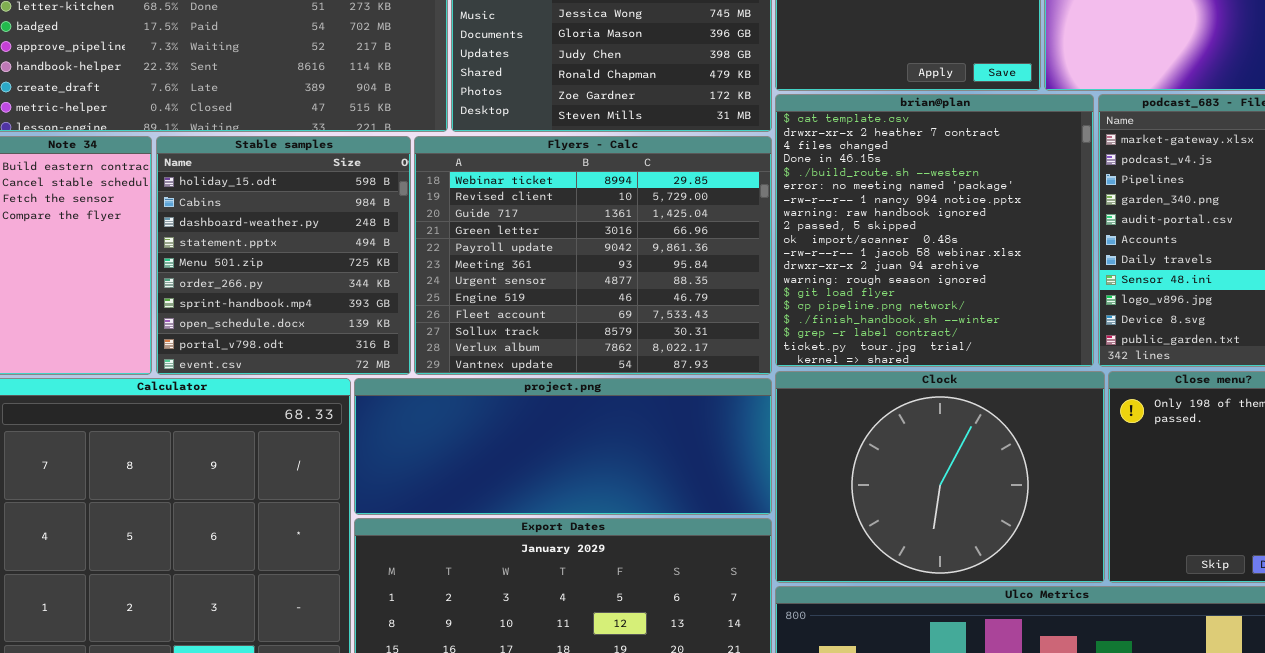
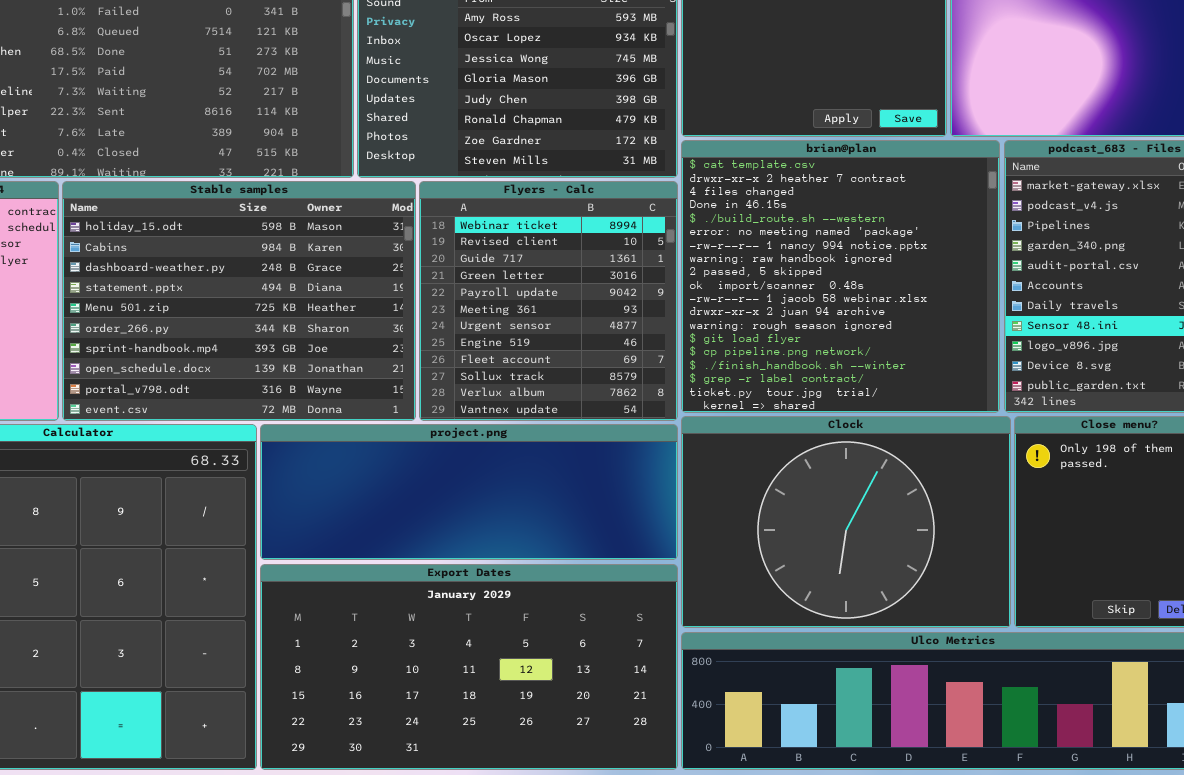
Stable samples: [156,136,411,375] -> [62,181,416,421], resized
Flyers - Calc: [414,136,772,375] -> [419,181,678,421], resized

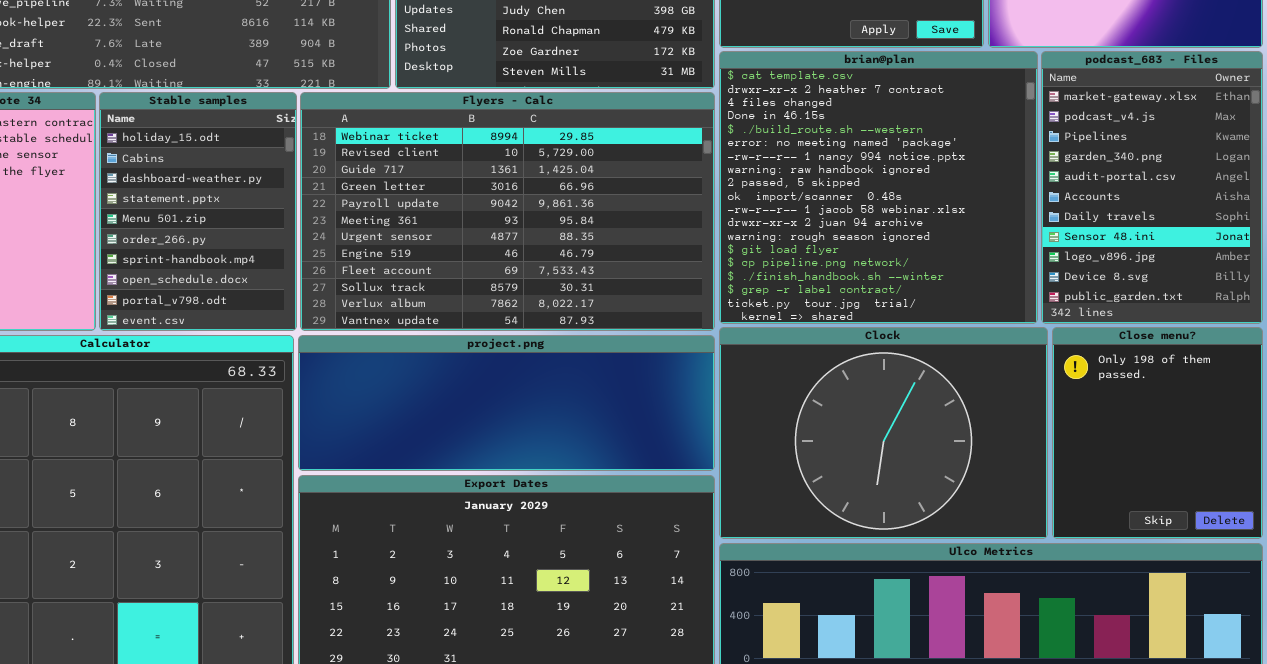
Stable samples: [62,181,416,421] -> [99,92,297,331], resized
Flyers - Calc: [419,181,678,421] -> [300,92,715,331], resized

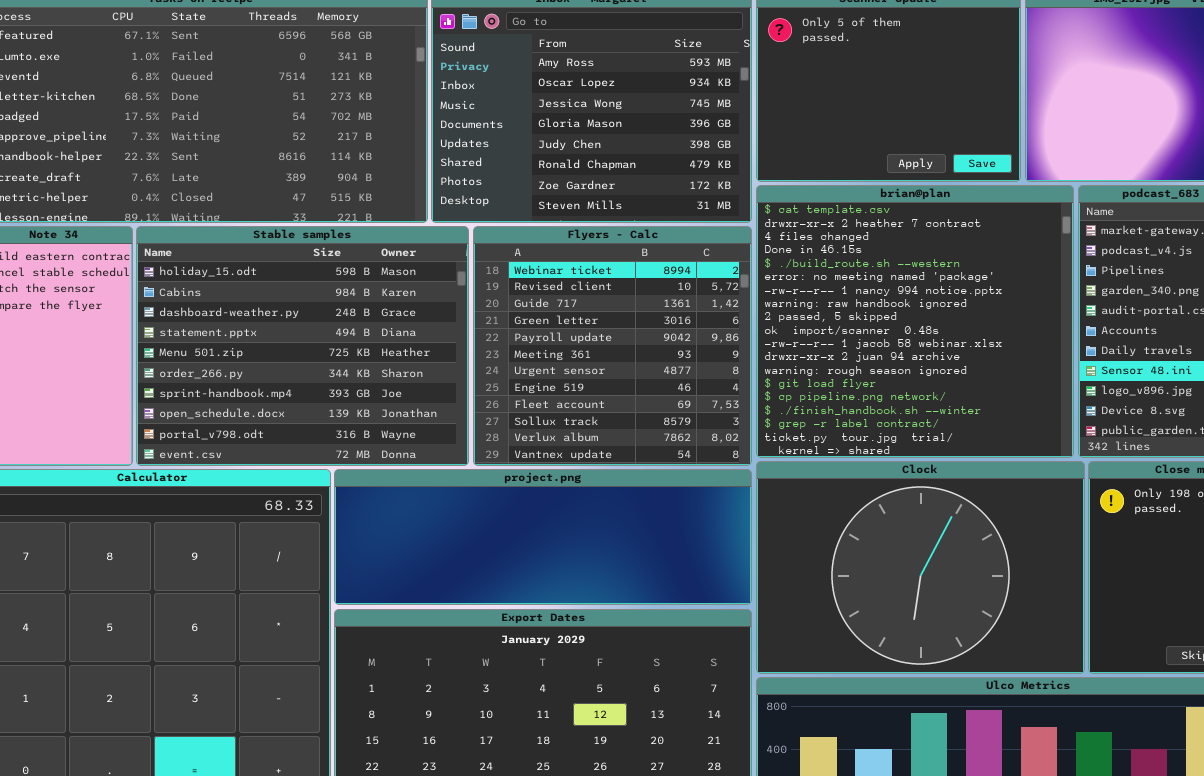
Stable samples: [99,92,297,331] -> [136,226,469,466], resized
Flyers - Calc: [300,92,715,331] -> [473,226,752,466], resized

